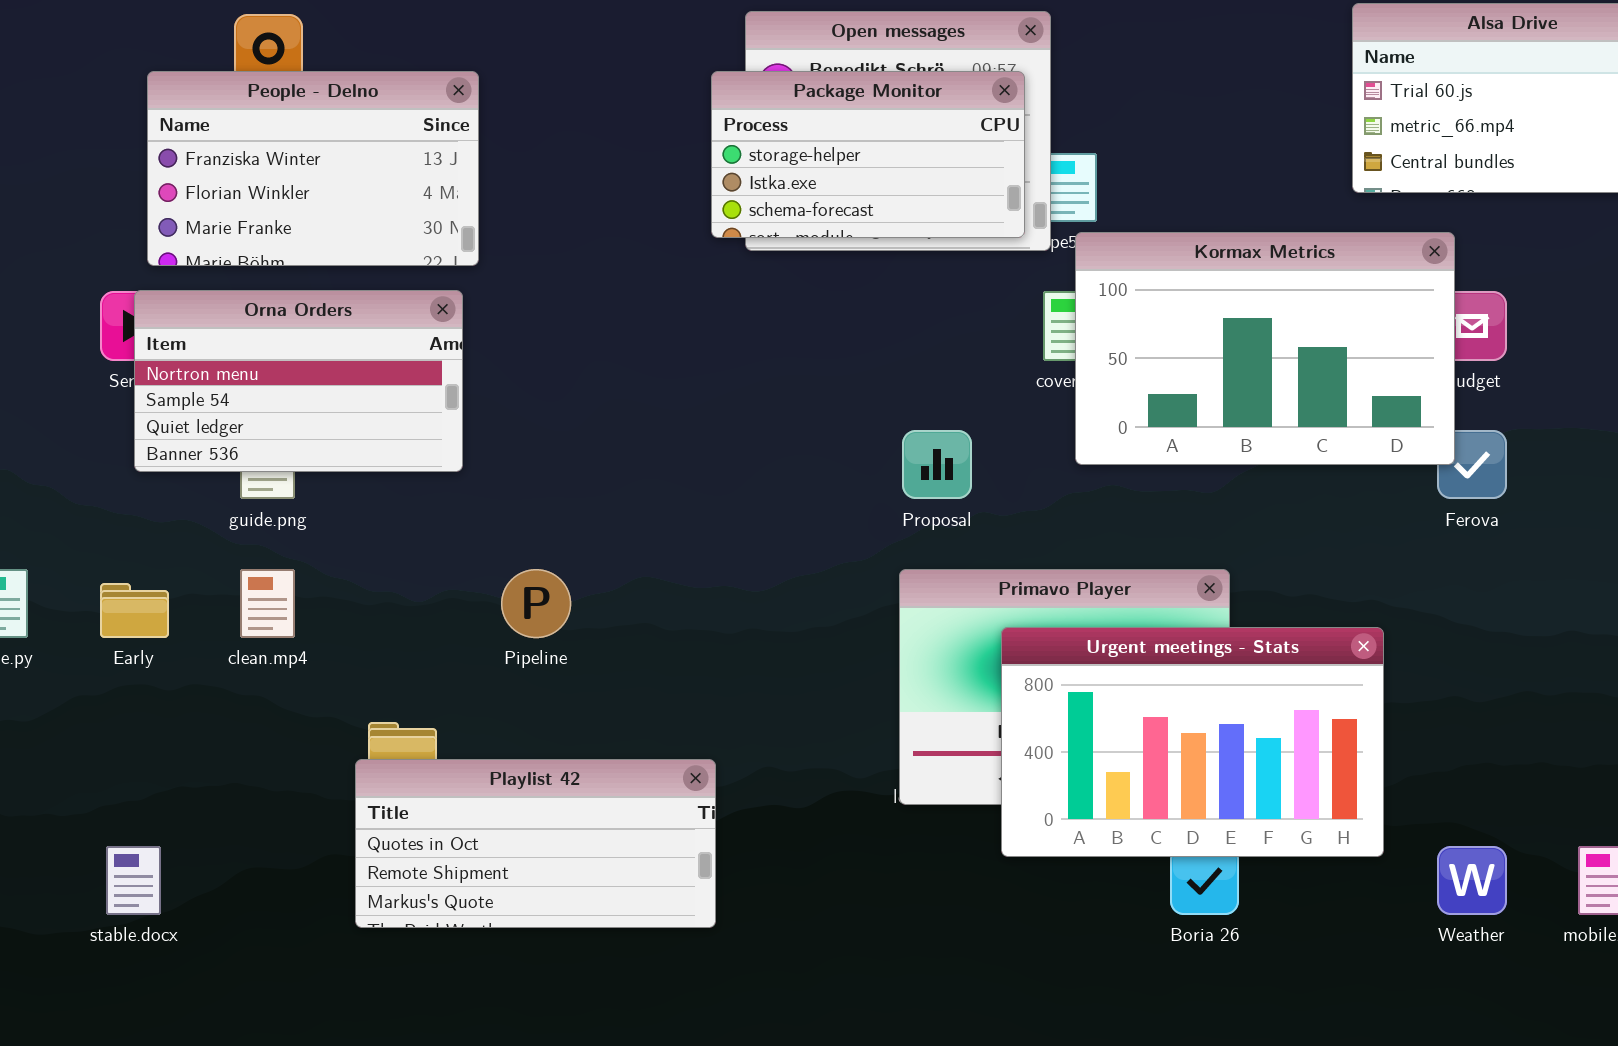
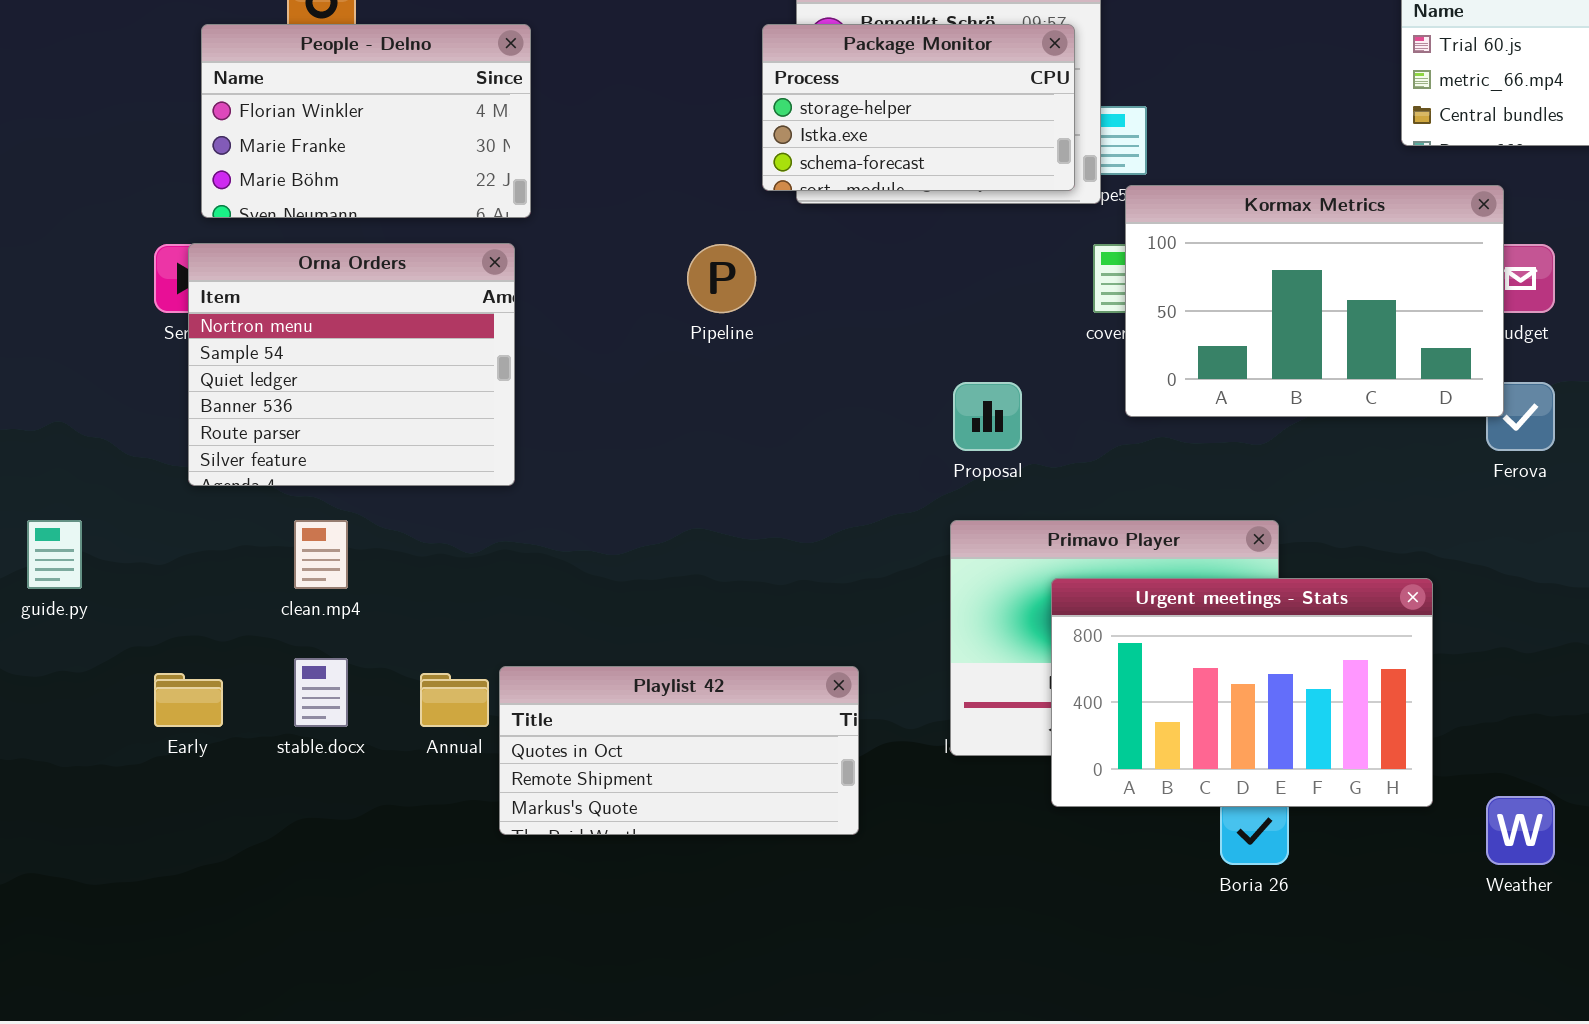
People - Delno: [147,71,479,266] -> [201,24,531,218], scrolled down 1 row
Orna Orders: [134,290,463,472] -> [188,243,515,486], resized
Pipeline: [501,569,571,638] -> [687,244,756,313], moved
Early: [100,583,169,638] -> [154,673,223,727], moved
Playlist 42: [355,759,716,928] -> [499,666,859,835], moved
stable.docx: [106,846,161,915] -> [294,658,348,727], moved

